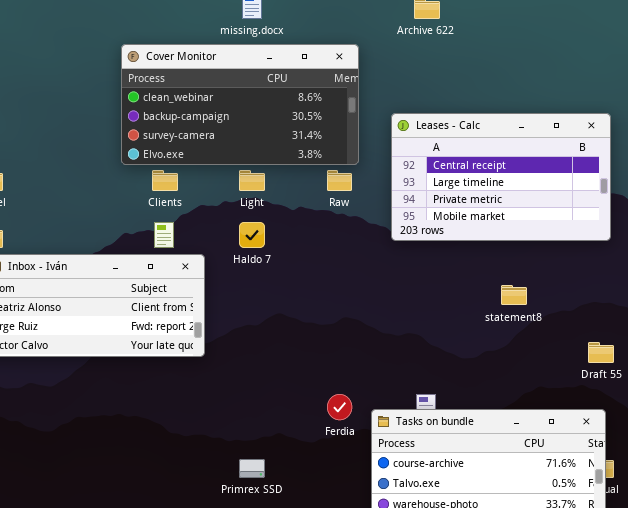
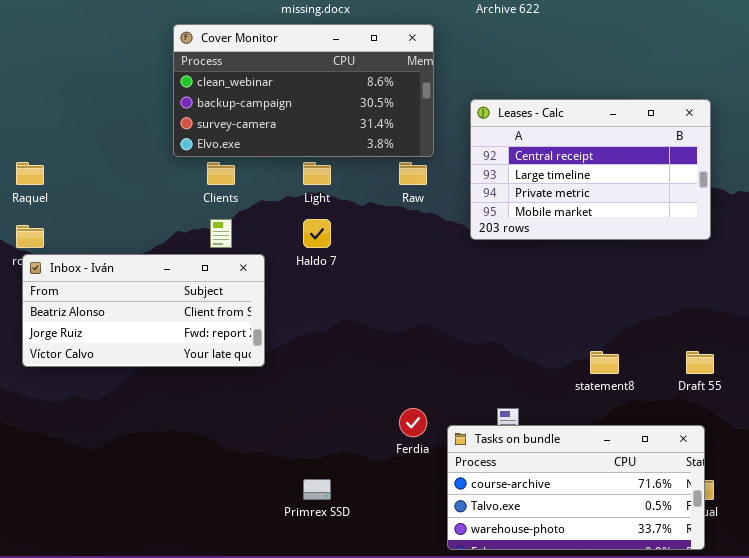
statement8: [501,285,527,305] -> [590,351,619,374], moved

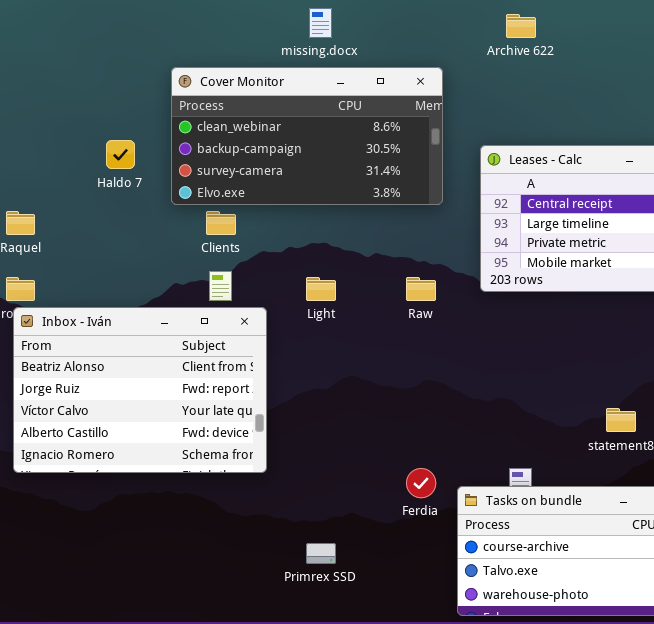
Light: [303,162,331,185] -> [306,277,336,301], moved
Raw: [399,162,427,185] -> [406,277,436,301], moved
Haldo 7: [303,219,331,248] -> [106,140,135,169], moved
Inbox - Iván: [22,254,265,367] -> [13,307,267,473], resized

